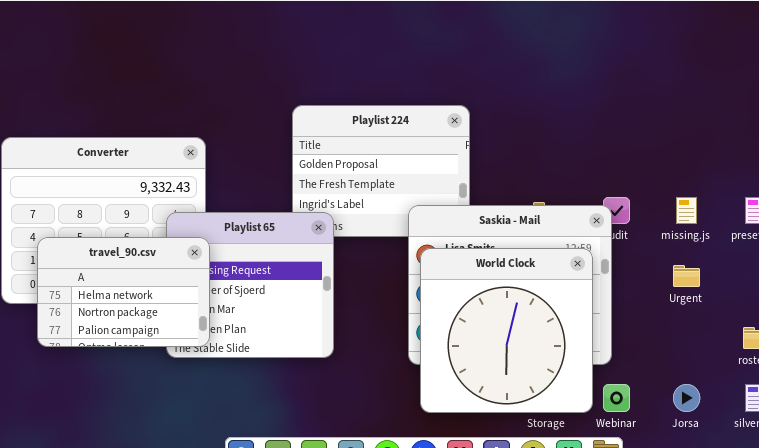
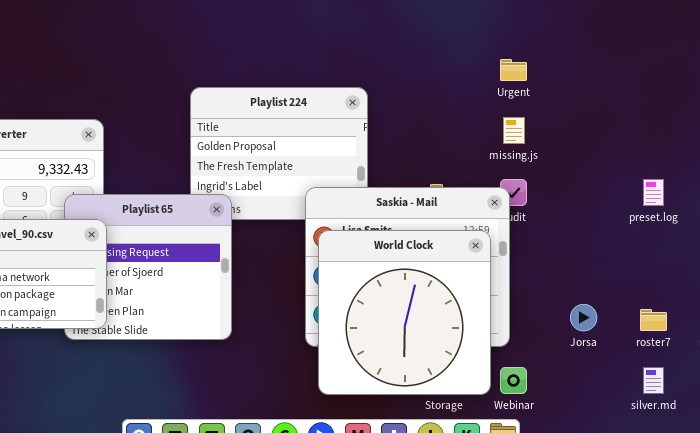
missing.js: [676,197,697,224] -> [503,117,525,144], moved
Urgent: [673,265,700,287] -> [500,59,527,81], moved
Jorsa: [673,384,700,412] -> [570,304,597,331], moved

